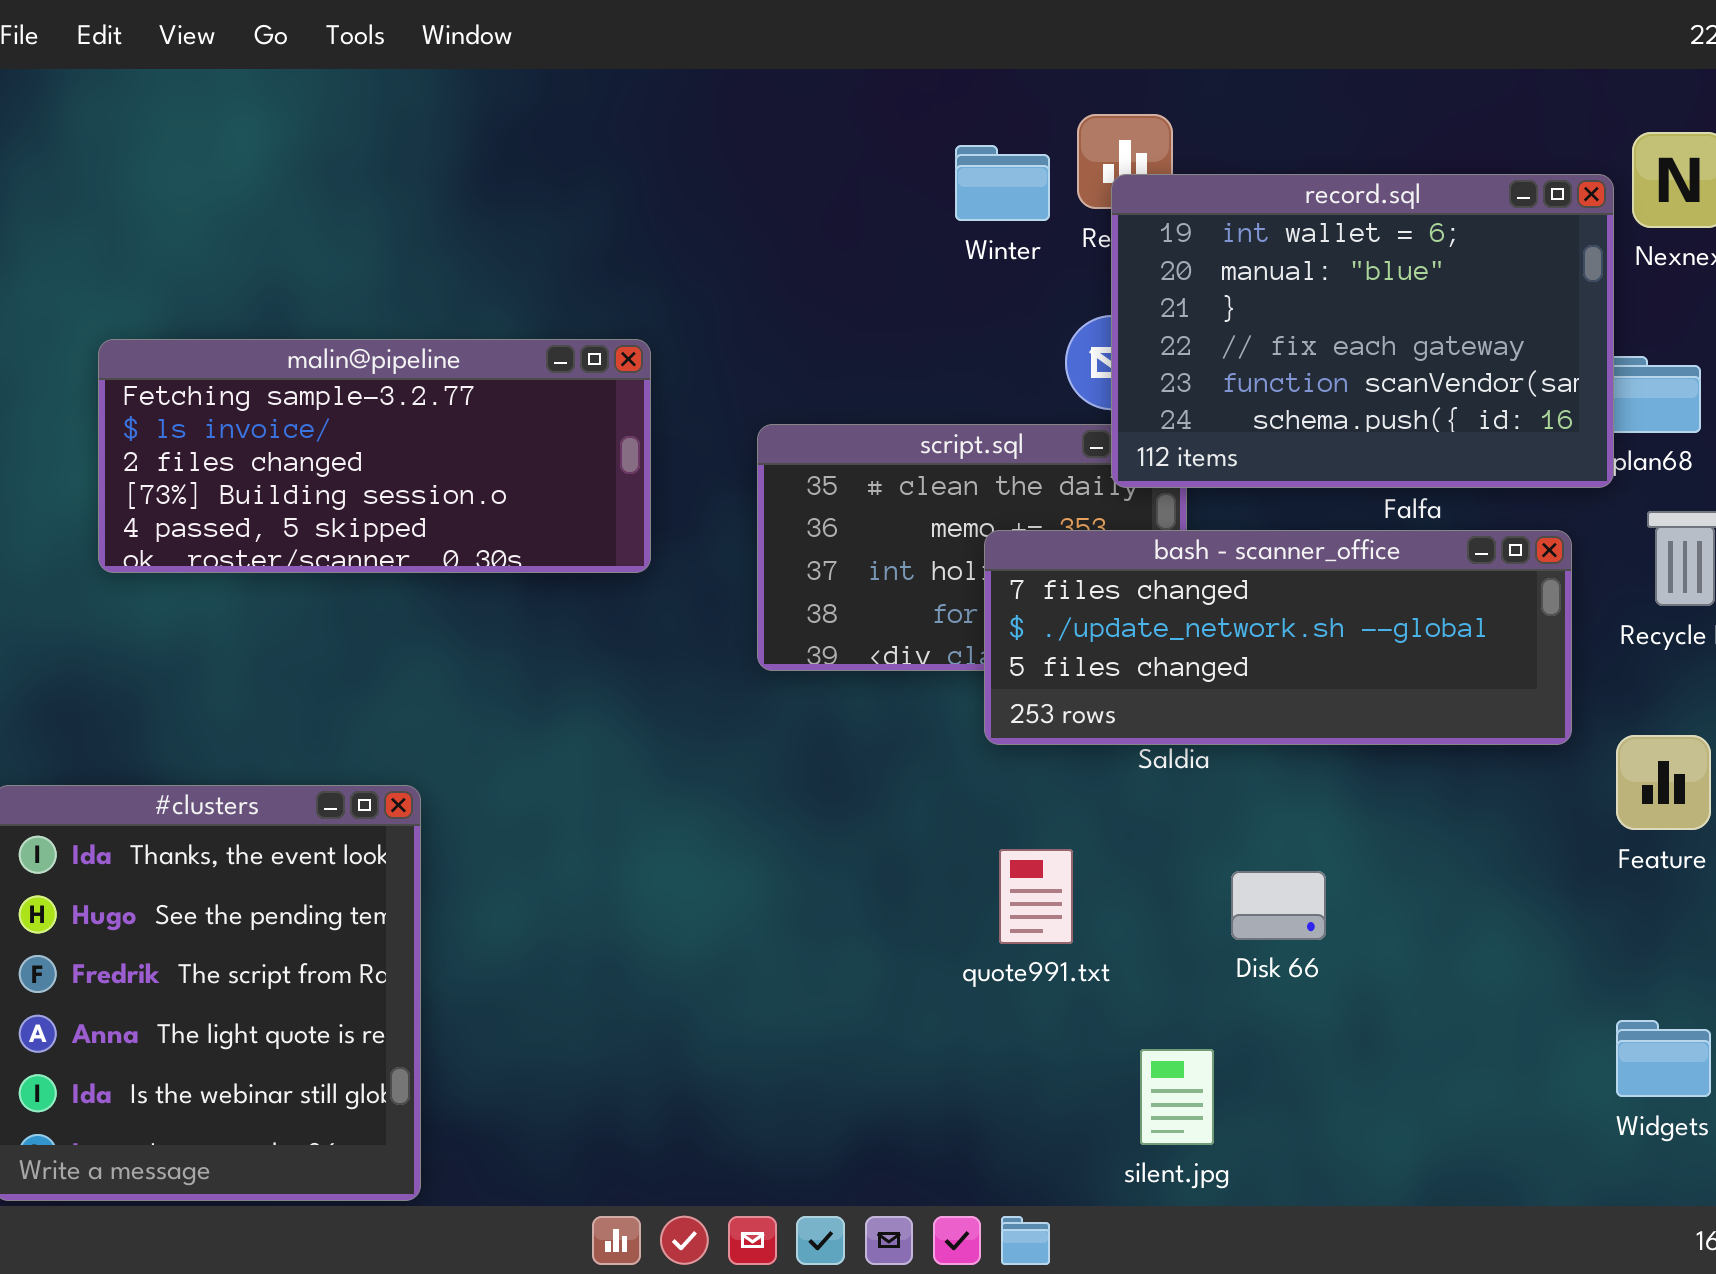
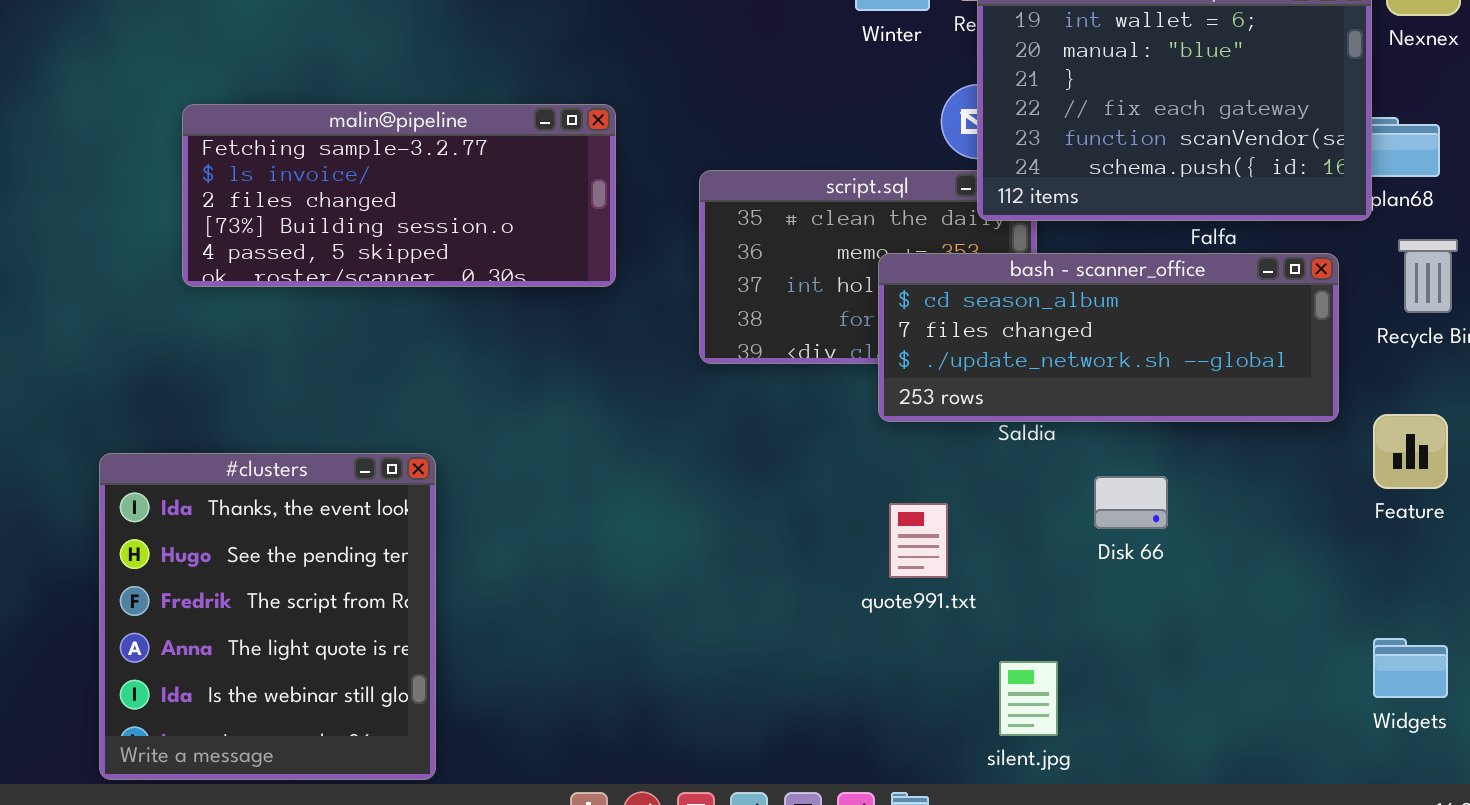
bash - scanner_office: [984,530,1572,745] -> [878,253,1339,422], scrolled up 1 row
Disk 66: [1231,871,1326,940] -> [1094,476,1168,529], moved

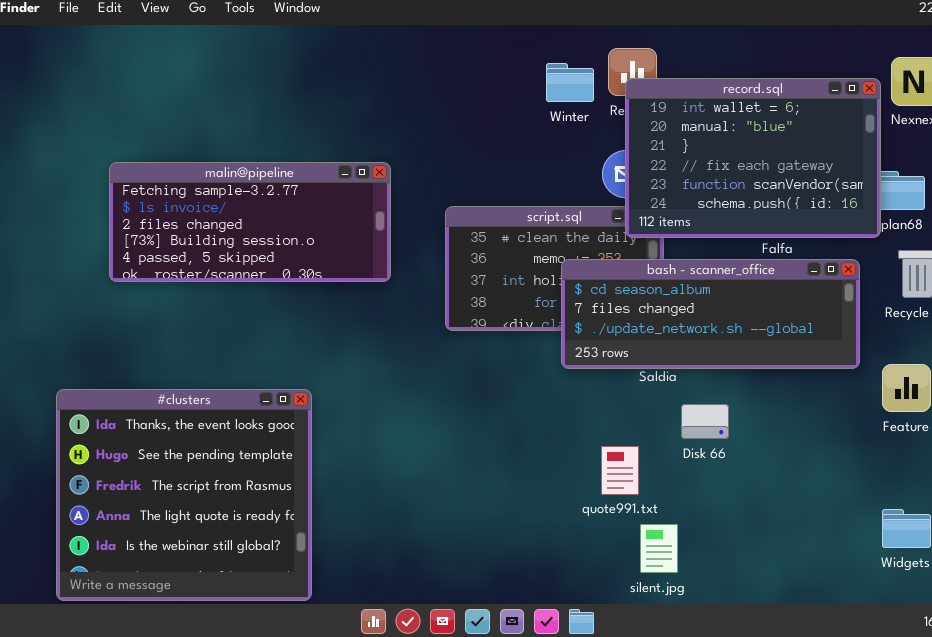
#clusters: [99,453,436,780] -> [56,389,312,601], resized
Disk 66: [1094,476,1168,529] -> [681,404,729,439], moved
quote991.txt: [889,503,948,578] -> [601,446,639,495], moved

